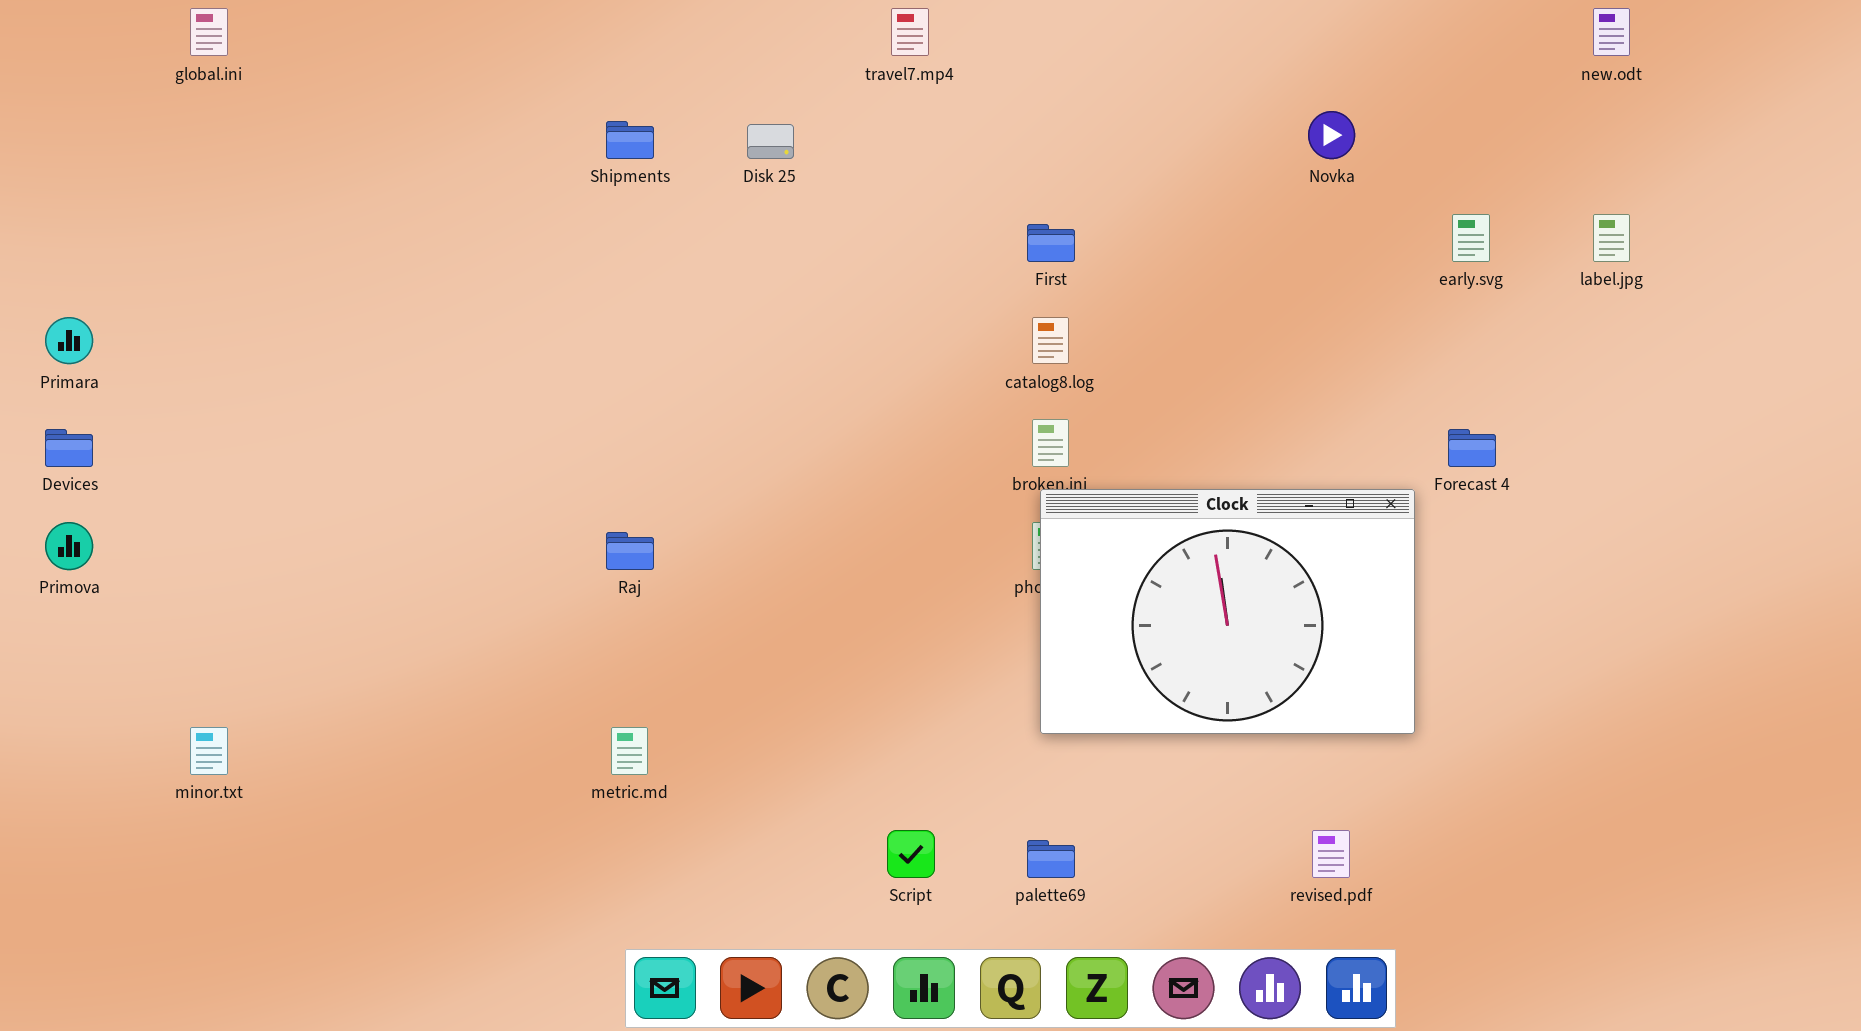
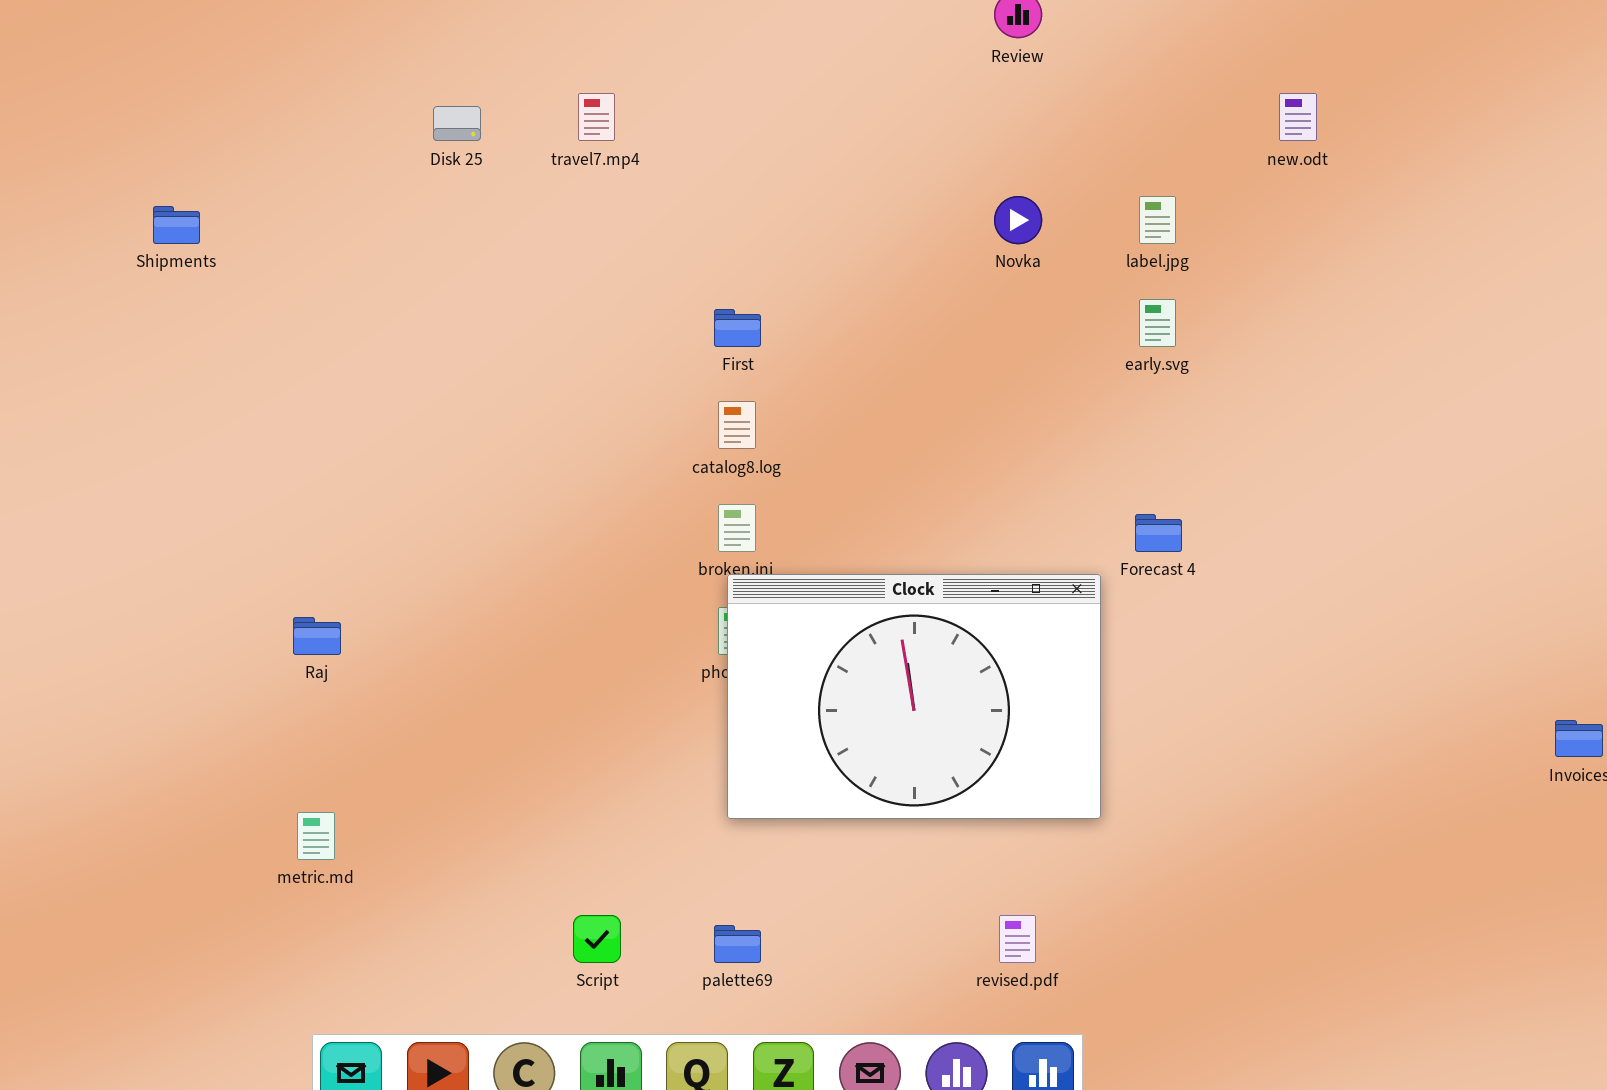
Shipments: [606,121,654,159] -> [153,206,200,244], moved
Disk 25: [747,124,794,159] -> [433,106,481,141], moved
label.jpg: [1593,214,1630,262] -> [1139,196,1176,244], moved

